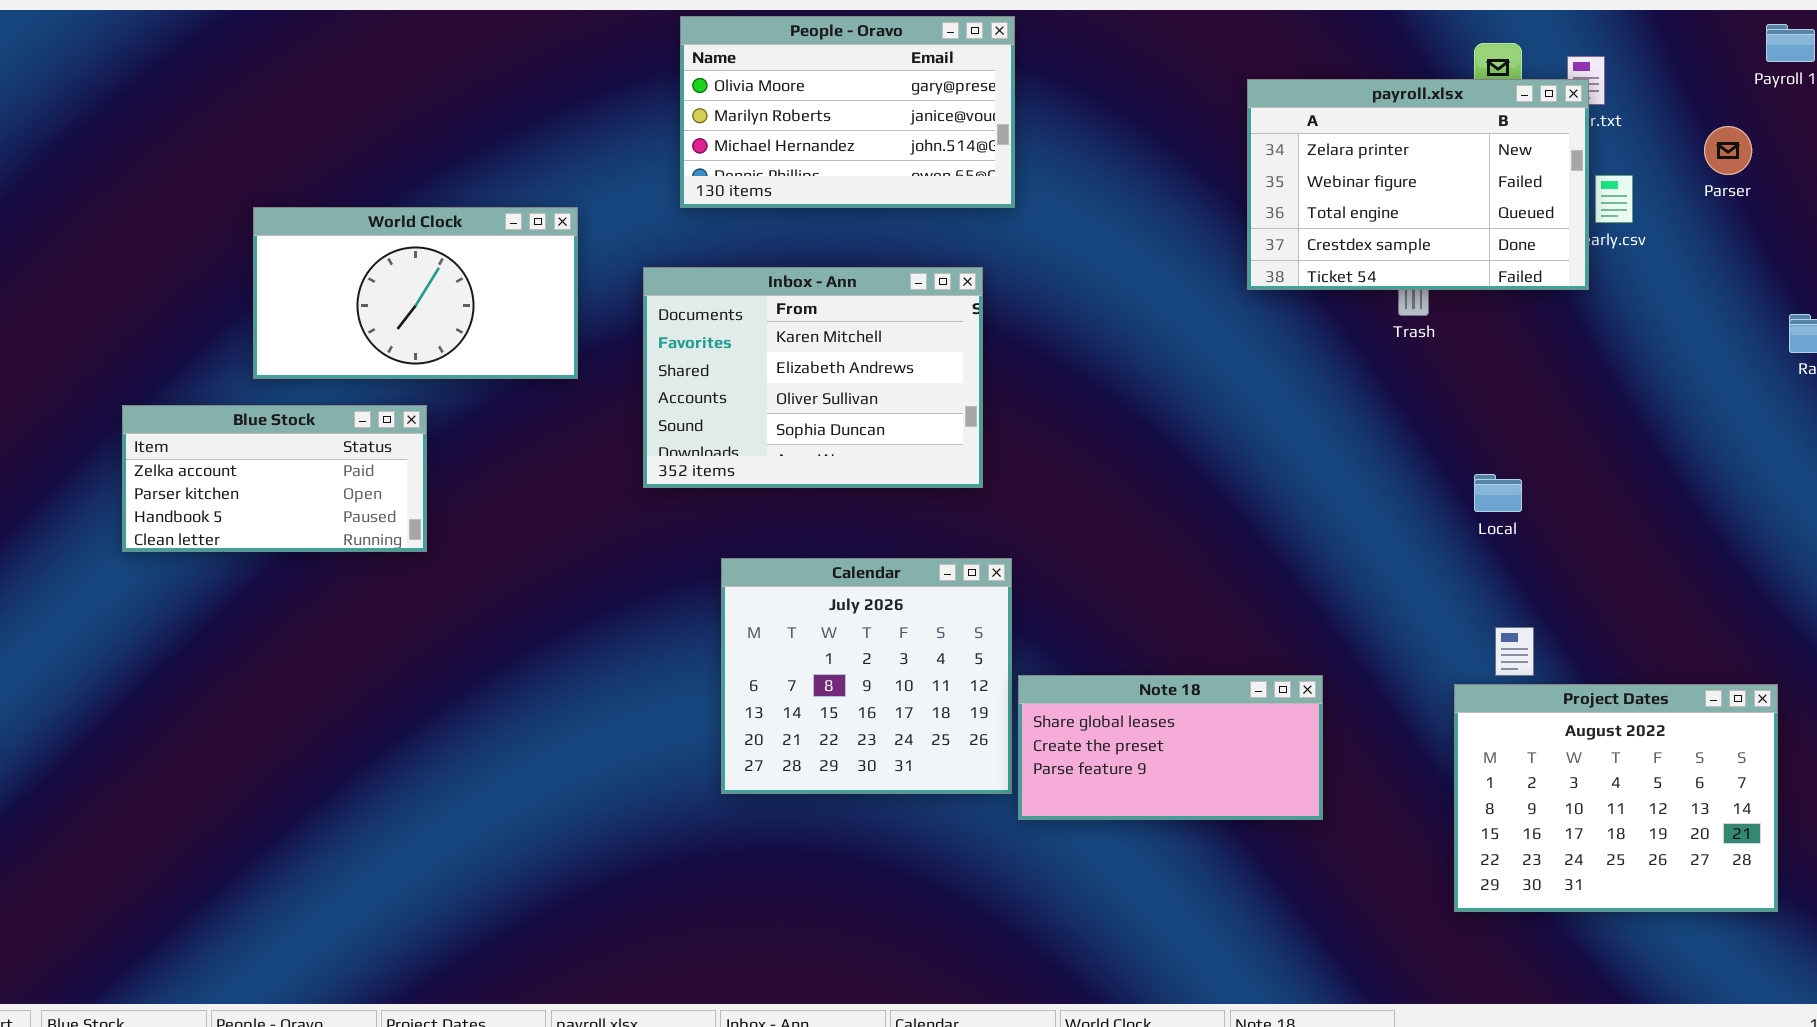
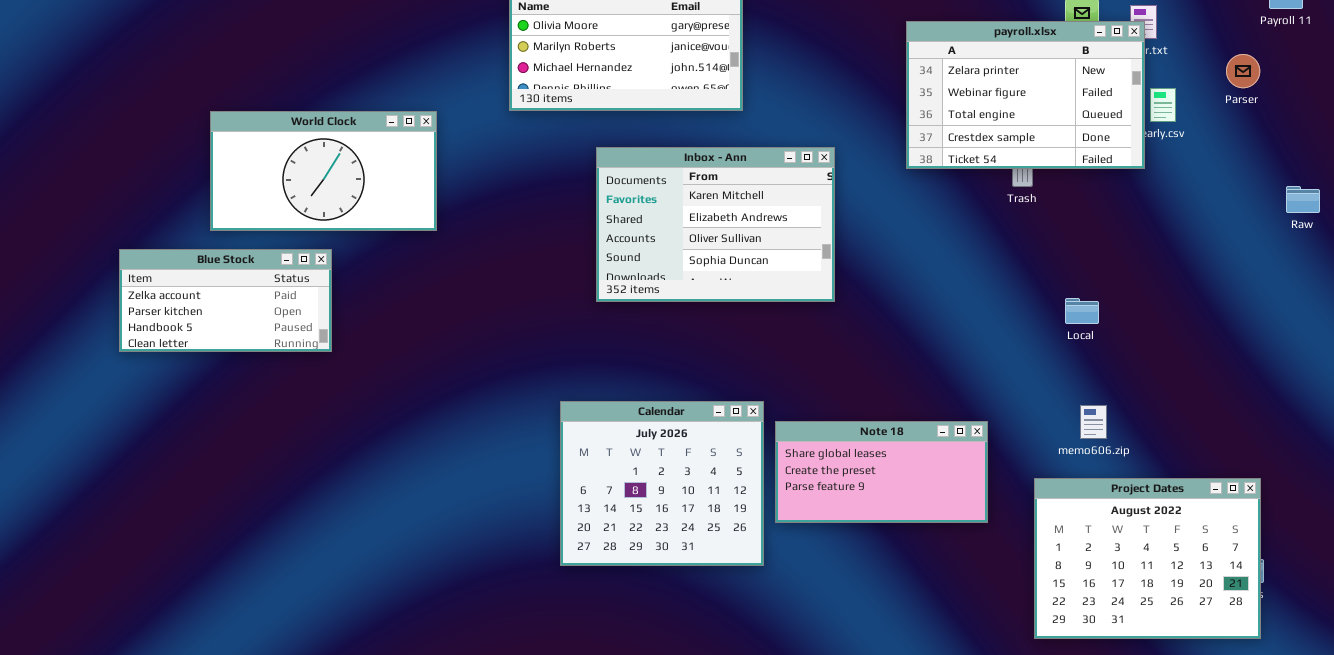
Inbox - Ann: [643,267,983,488] -> [596,147,835,302], moved
Calendar: [721,558,1012,794] -> [560,401,764,566], moved
Note 18: [1018,675,1323,820] -> [775,421,988,523], moved
Project Dates: [1454,684,1778,912] -> [1034,478,1261,639], moved

